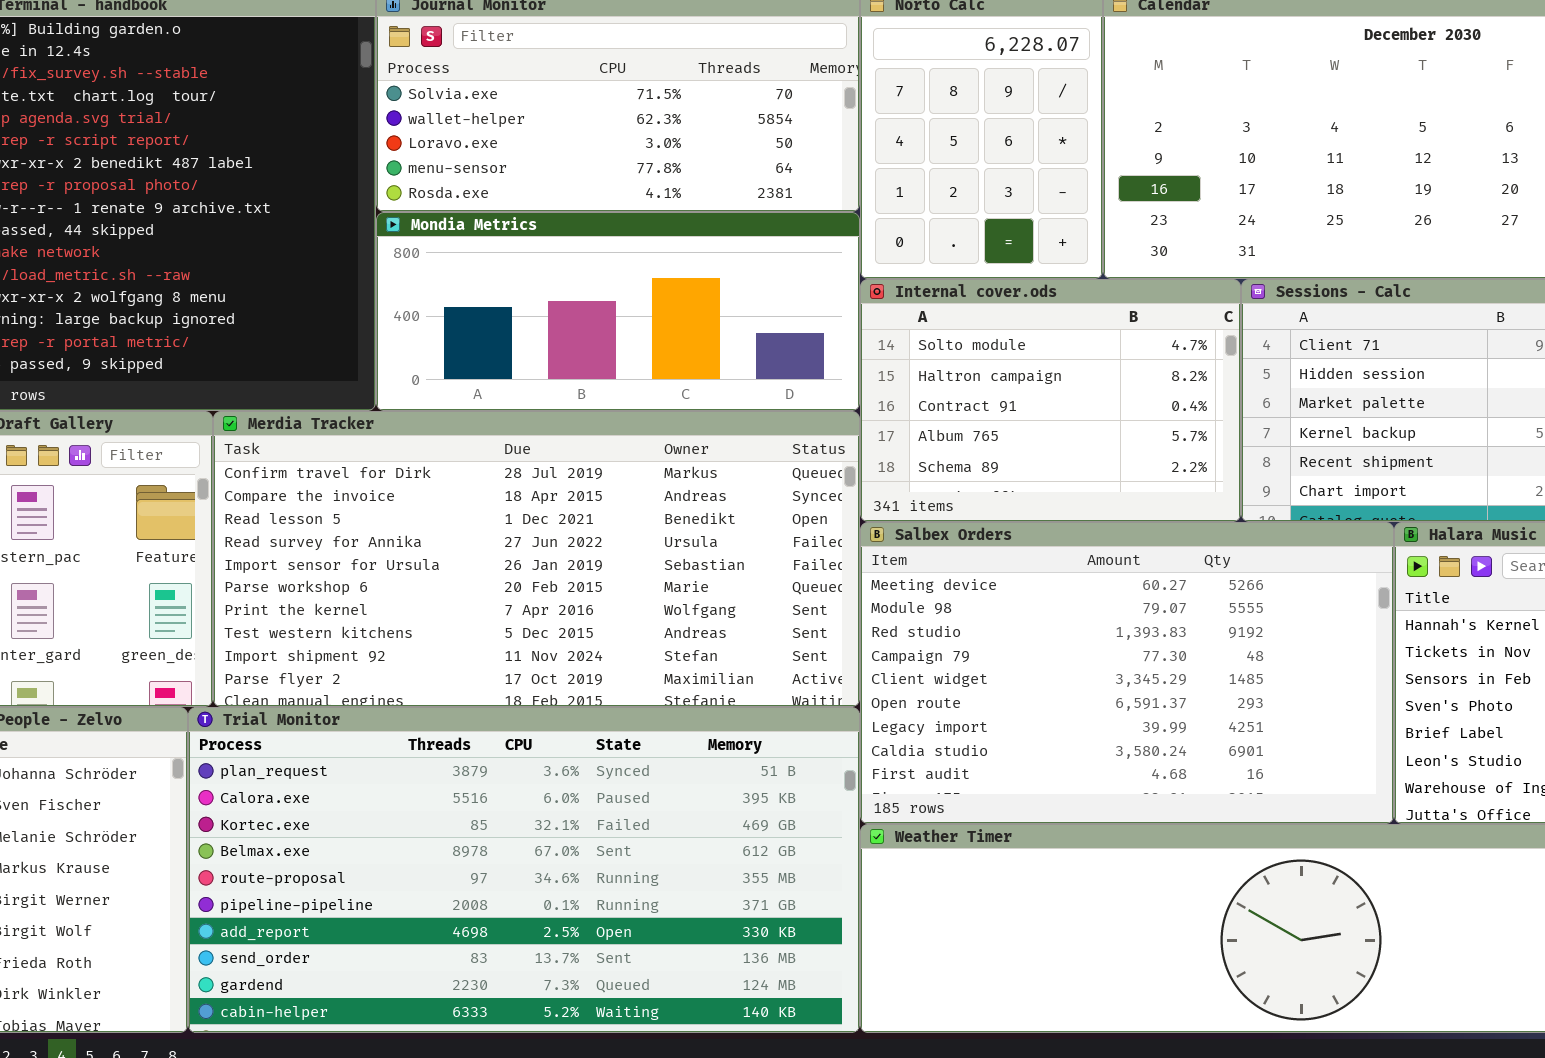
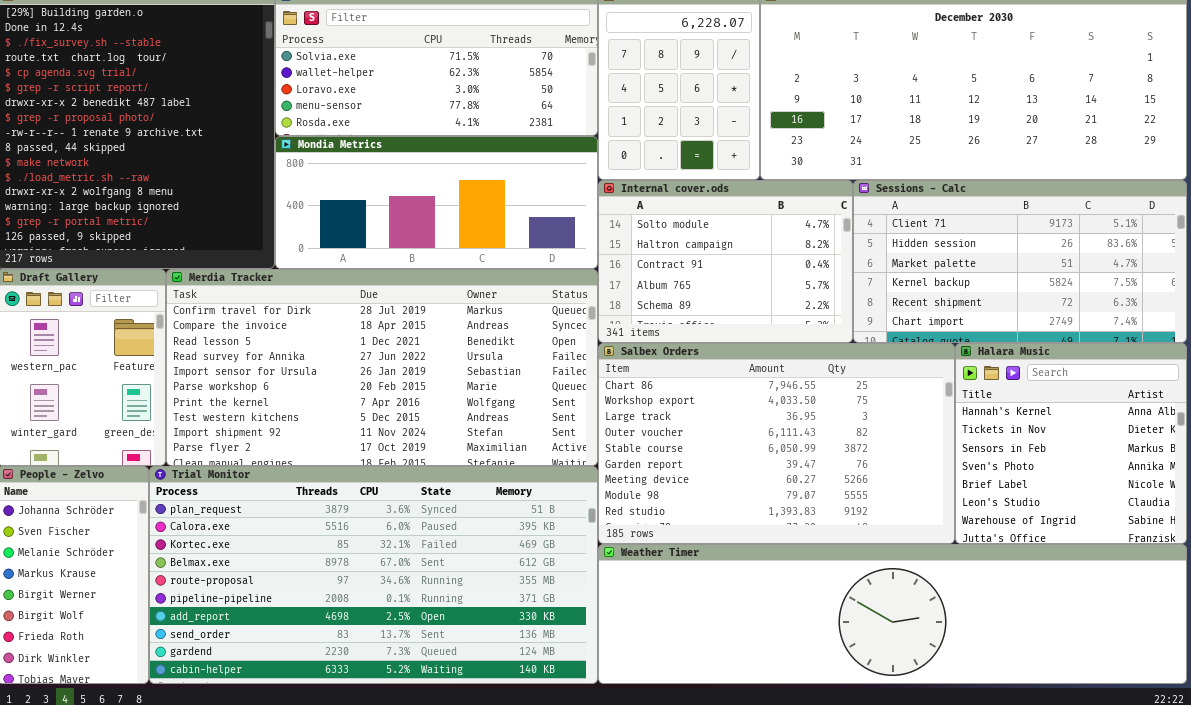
Salbex Orders: [860,522,1394,824] -> [598,343,955,544], scrolled up 6 rows

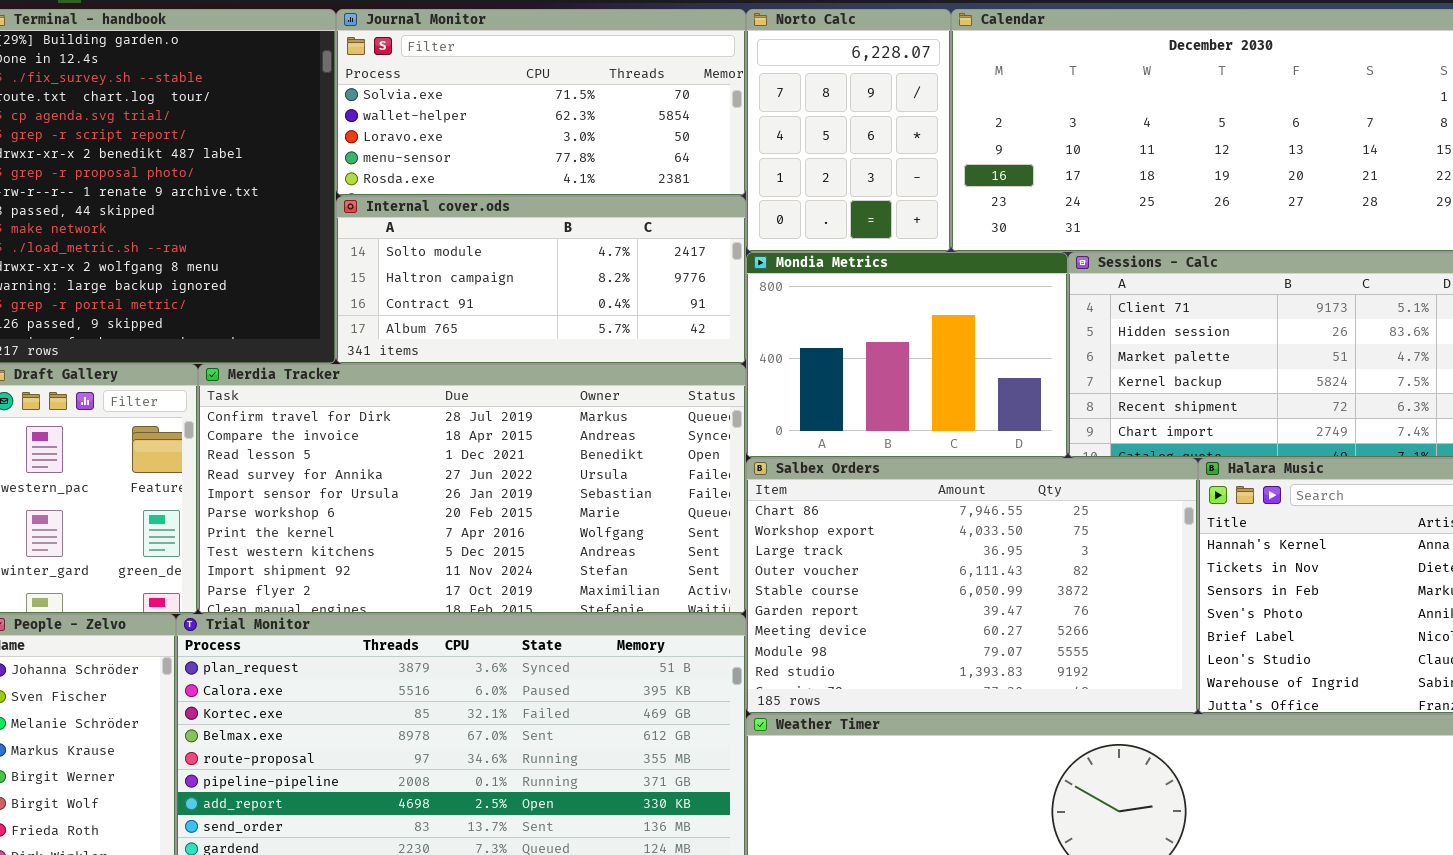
Mondia Metrics: [275,136,598,269] -> [746,252,1068,458], moved, resized
Internal cover.ods: [598,180,853,343] -> [336,196,746,364], moved, resized

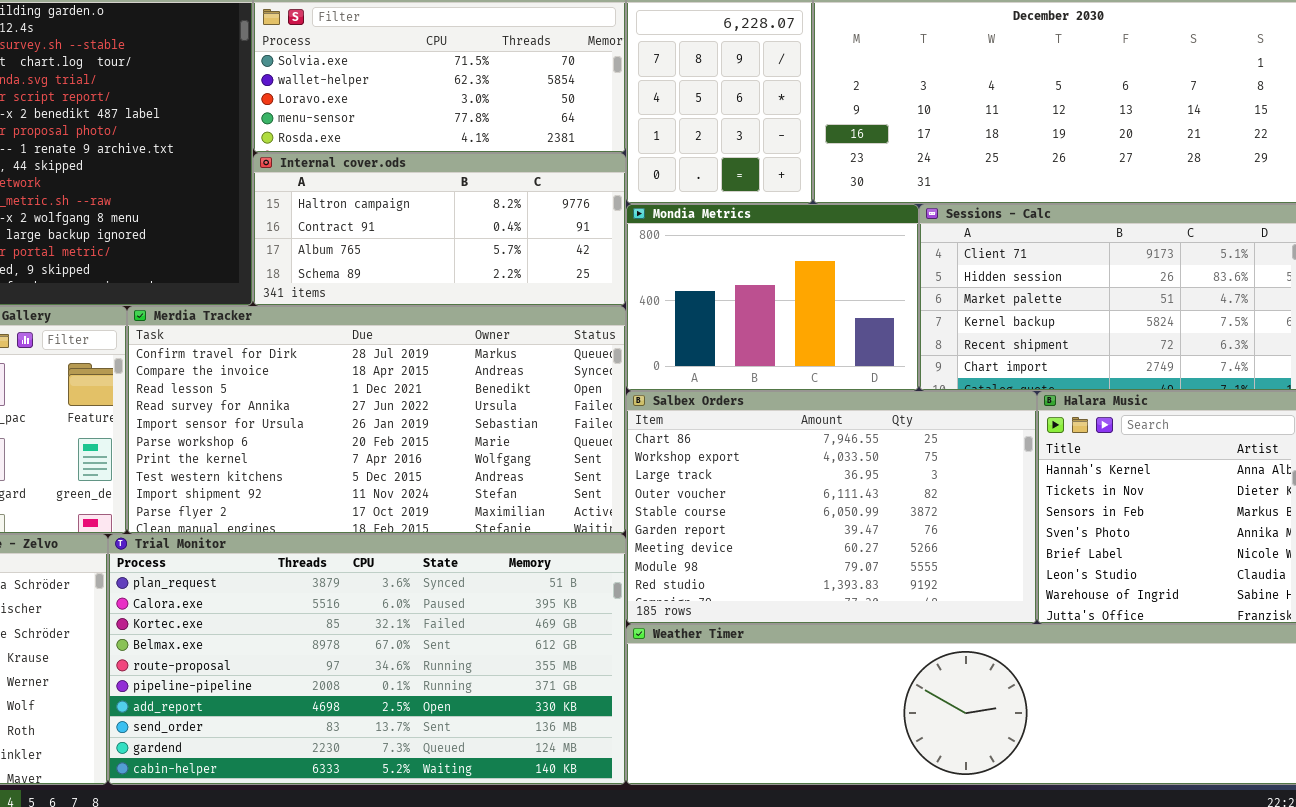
Internal cover.ods: [336,196,746,364] -> [253,153,626,306], scrolled down 1 row

